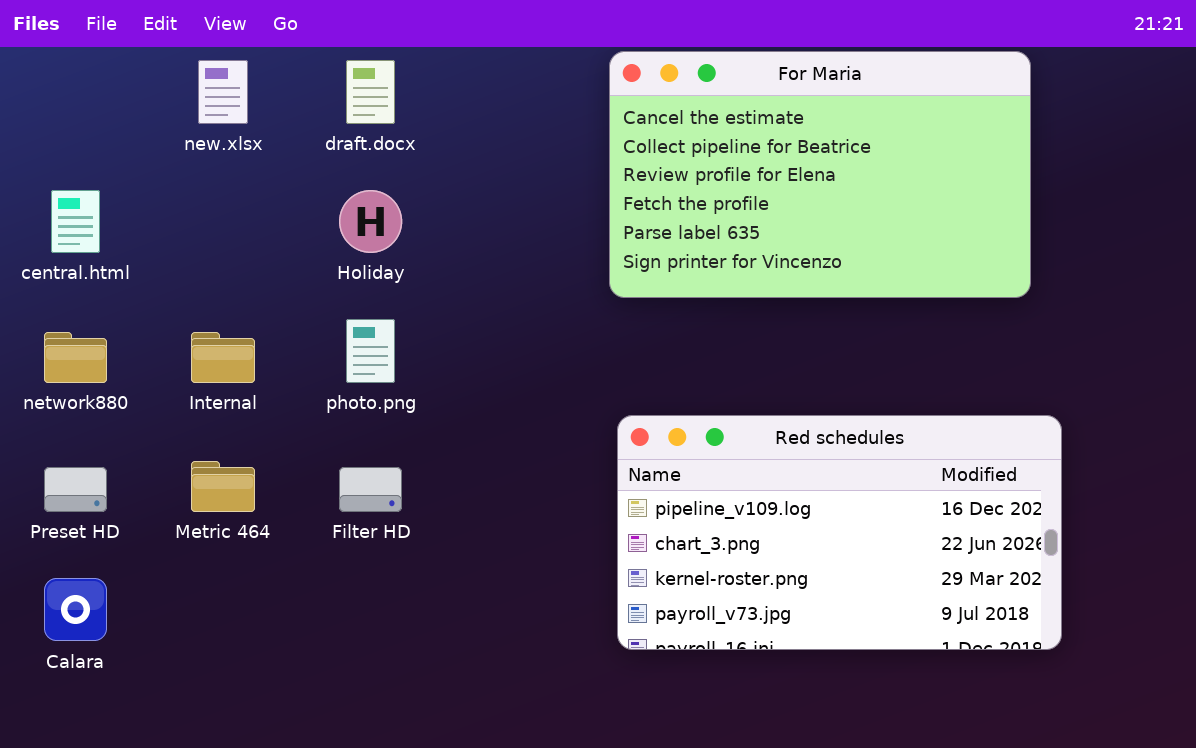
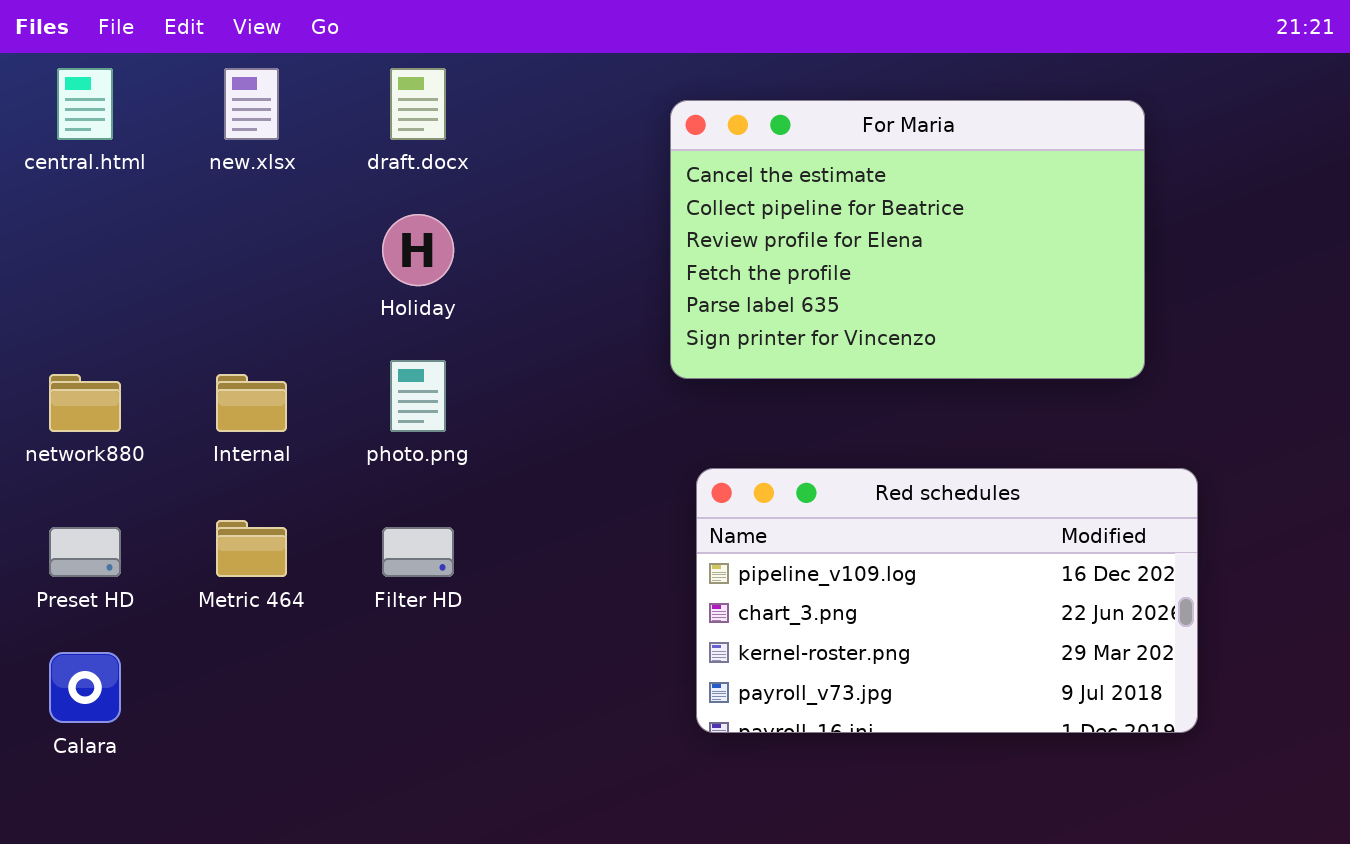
For Maria: [609,51,1031,298] -> [670,100,1145,379], moved
central.html: [51,190,100,253] -> [57,68,113,140], moved

